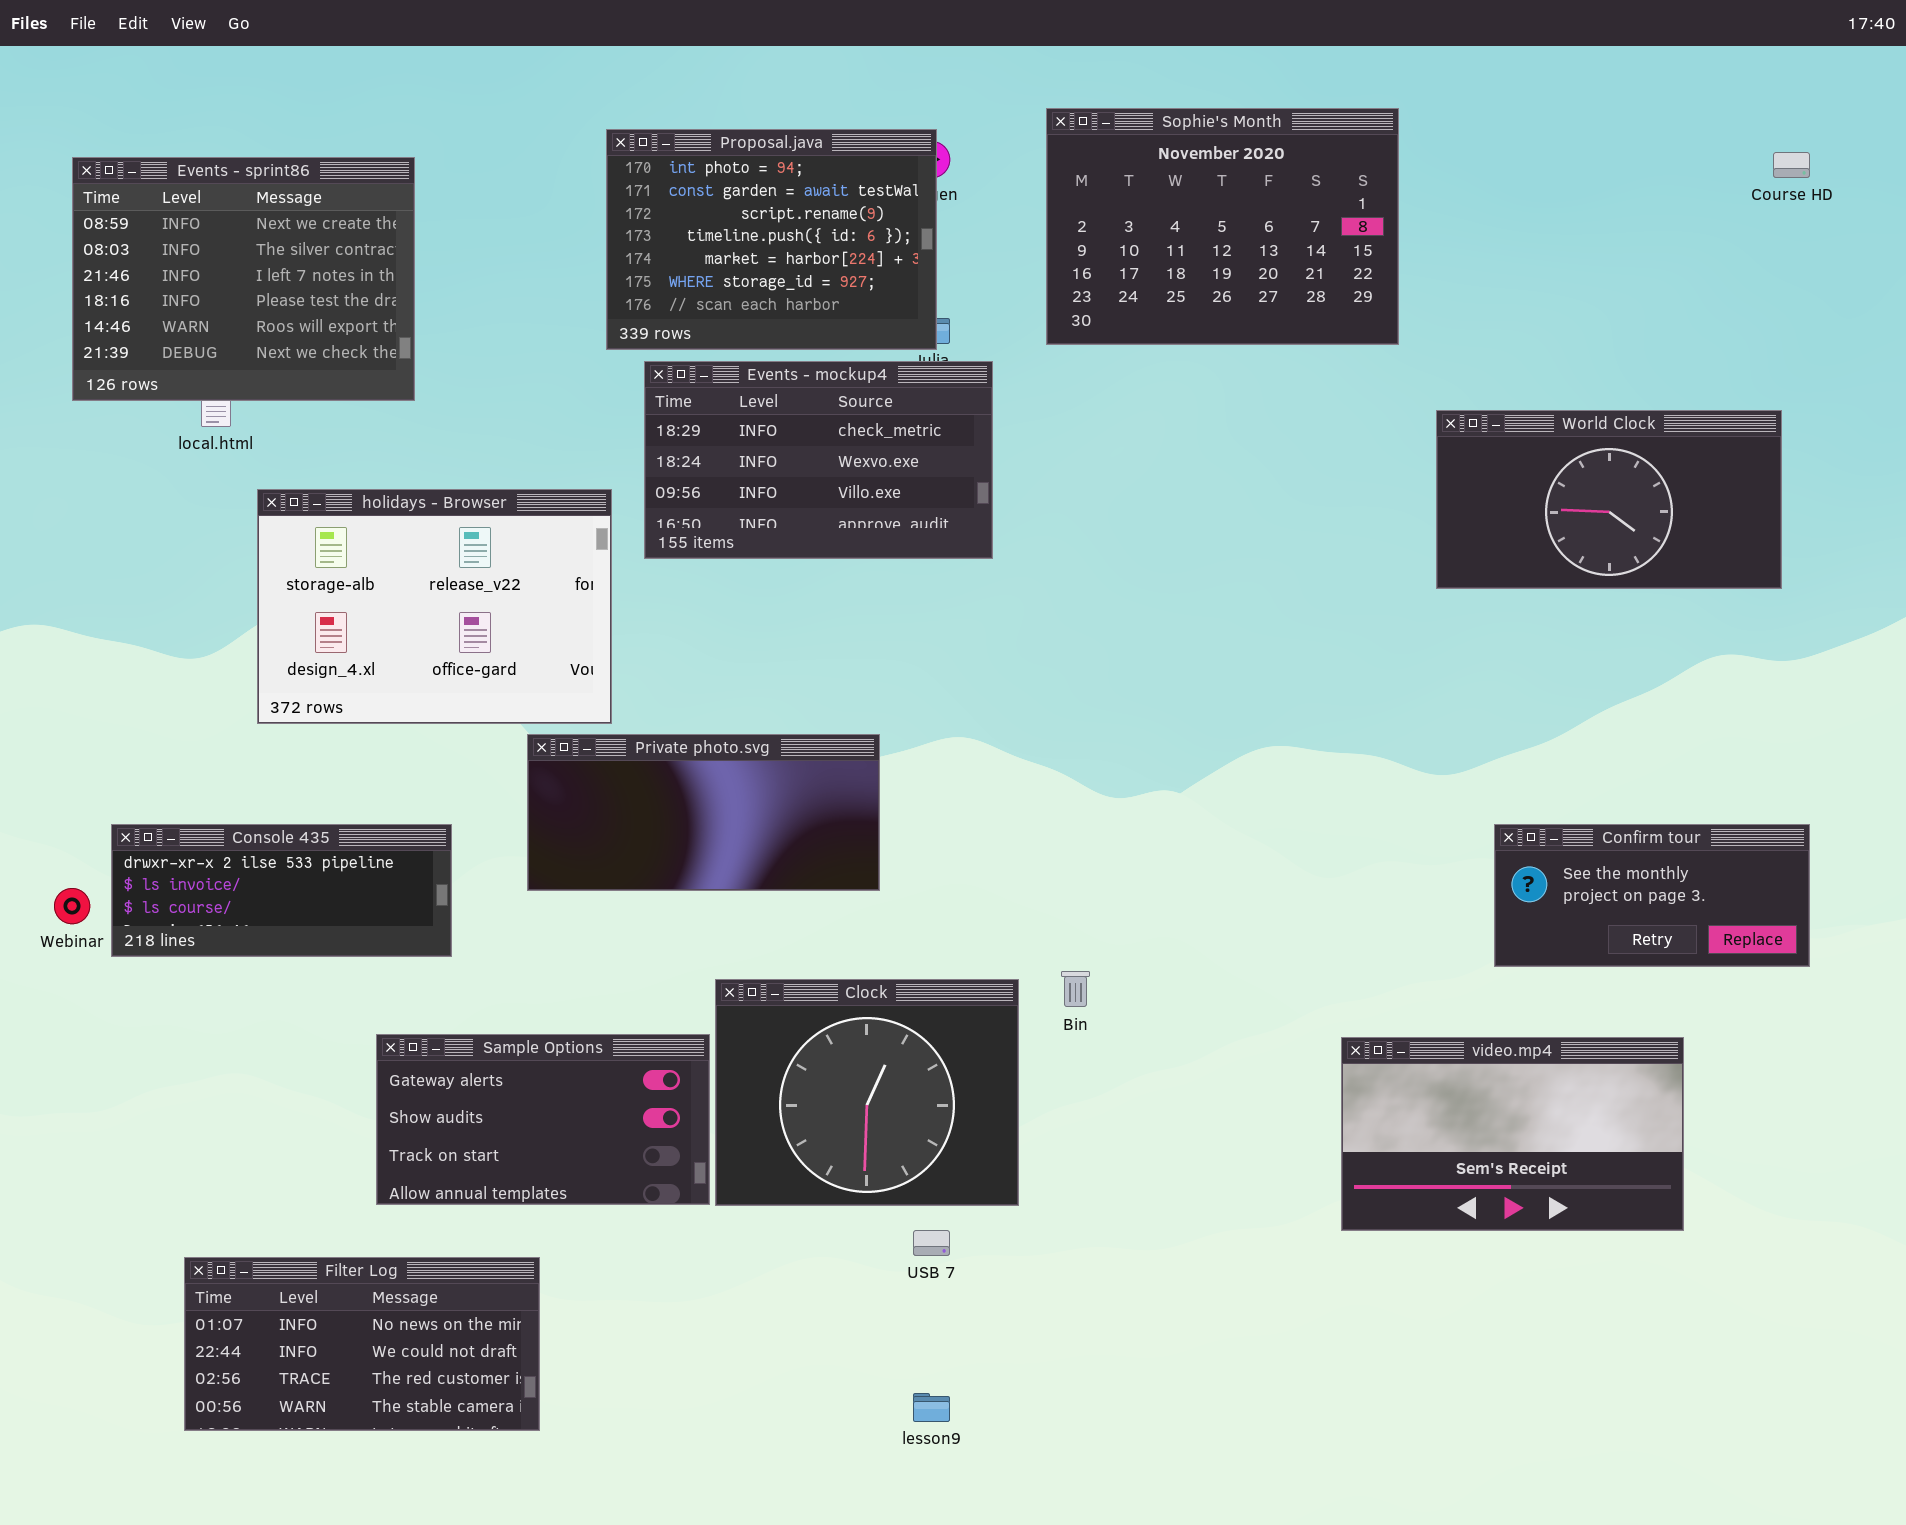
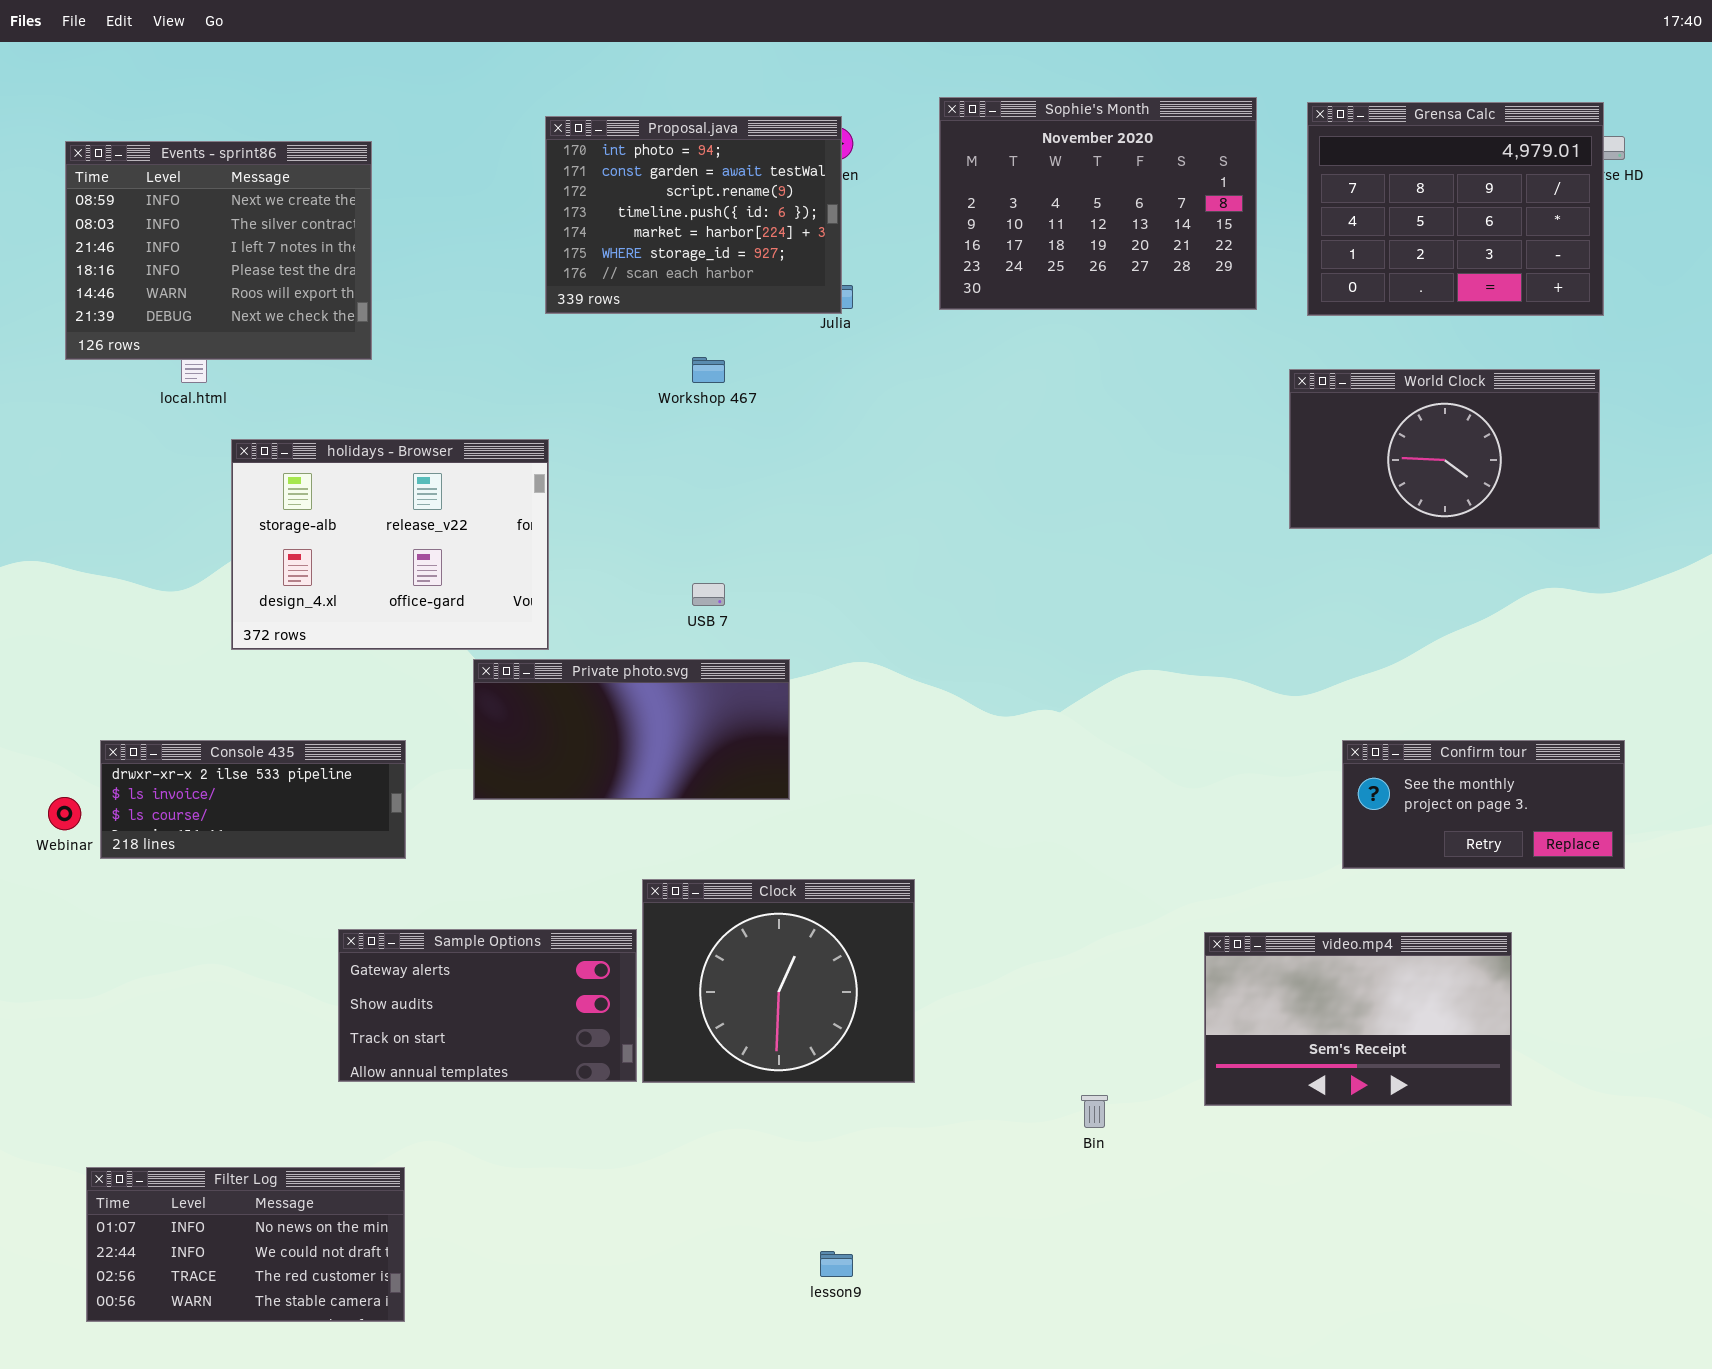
Grensa Calc: none -> [1307,102,1604,316], opened
Events - mockup4: [644,361,993,559] -> none, closed
Bin: [1061,971,1090,1007] -> [1081,1095,1108,1128], moved
USB 7: [913,1230,950,1256] -> [692,583,725,606], moved
Filter Log: [184,1257,540,1431] -> [86,1167,405,1322], moved

